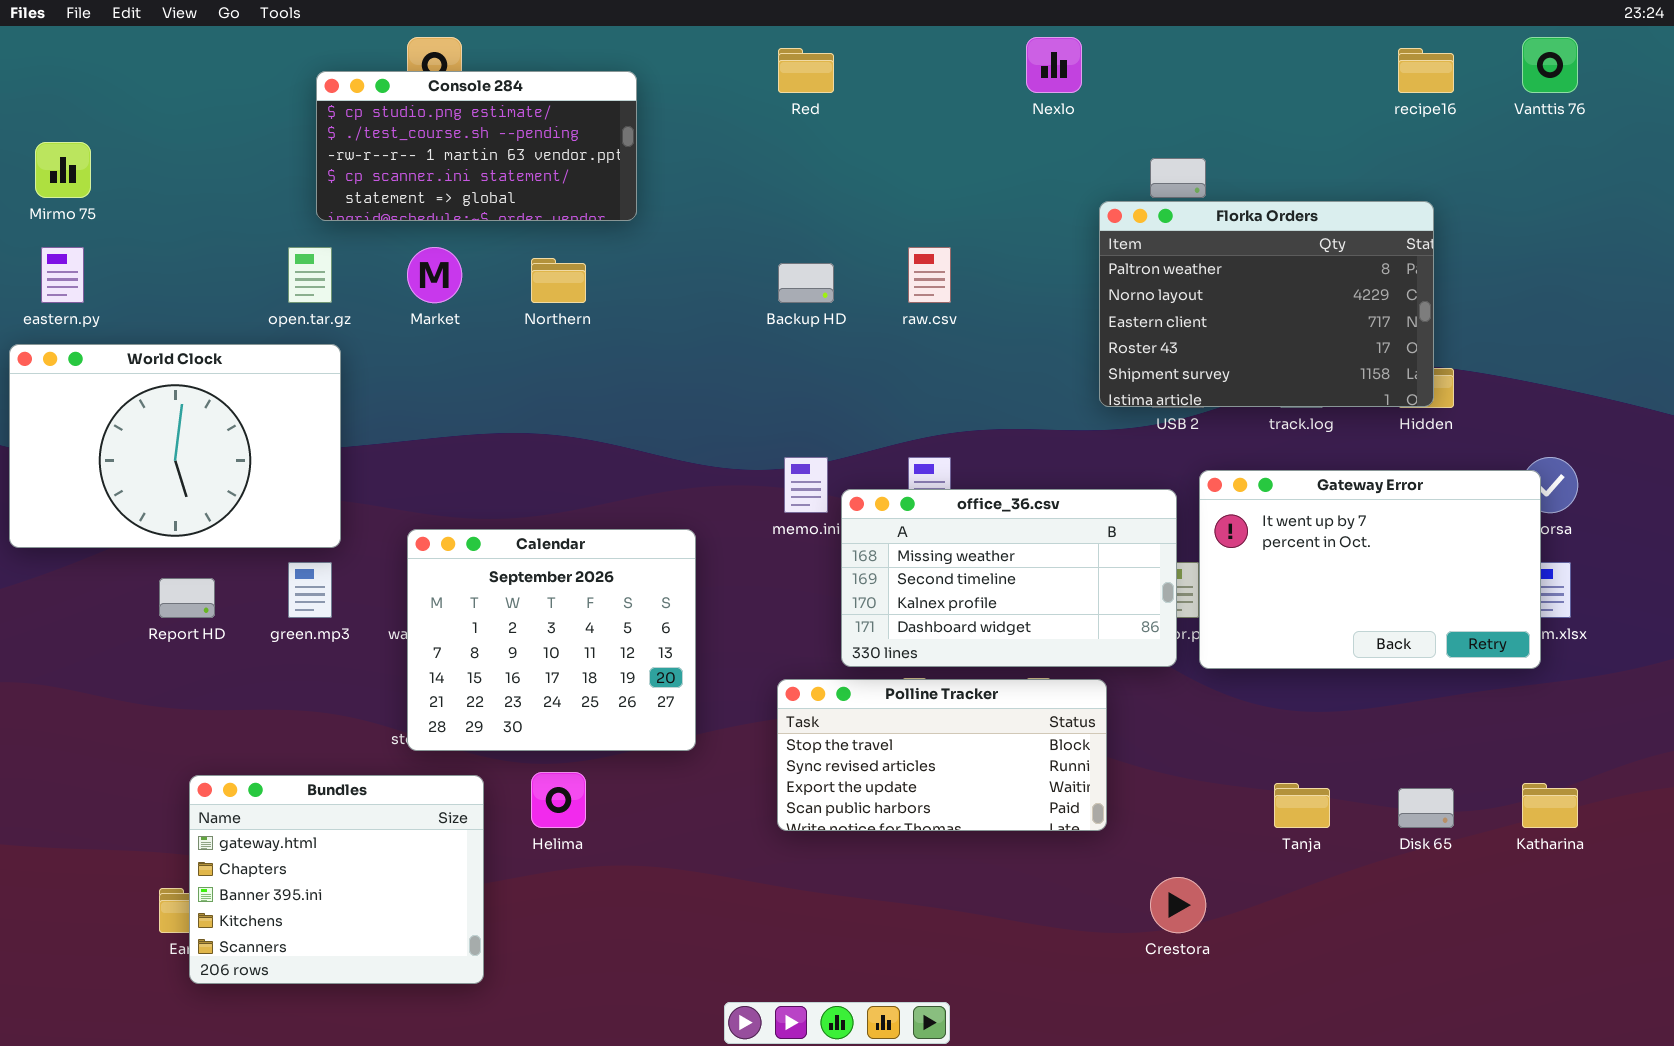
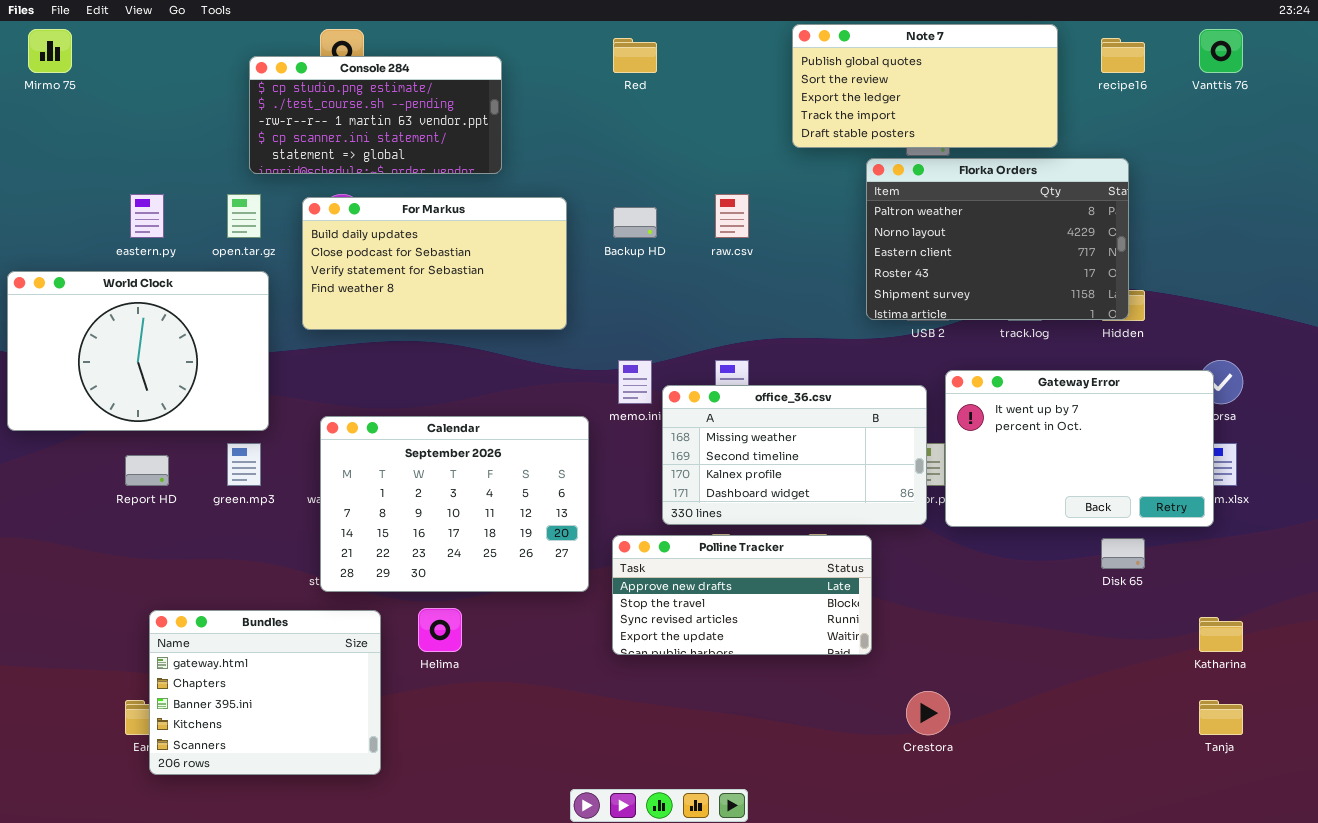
Note 7: none -> [792,24,1058,148], opened
Mirmo 75: [35,142,91,198] -> [28,29,72,73], moved
eastern.py: [41,247,84,303] -> [130,194,164,238], moved
For Markus: none -> [302,197,567,330], opened
Calendar: [407,529,696,751] -> [320,416,589,592], resized
Polline Tracker: [777,679,1107,831] -> [612,535,872,655], scrolled up 1 row
Tanja: [1274,783,1330,828] -> [1199,700,1243,735], moved
Disk 65: [1398,788,1454,828] -> [1101,538,1145,569], moved

